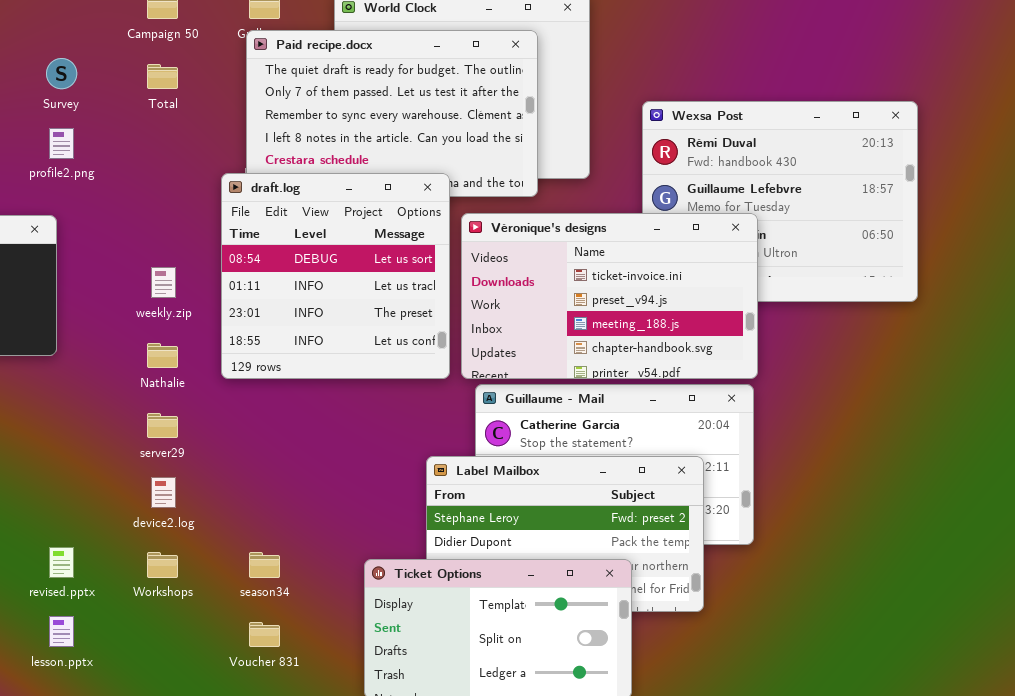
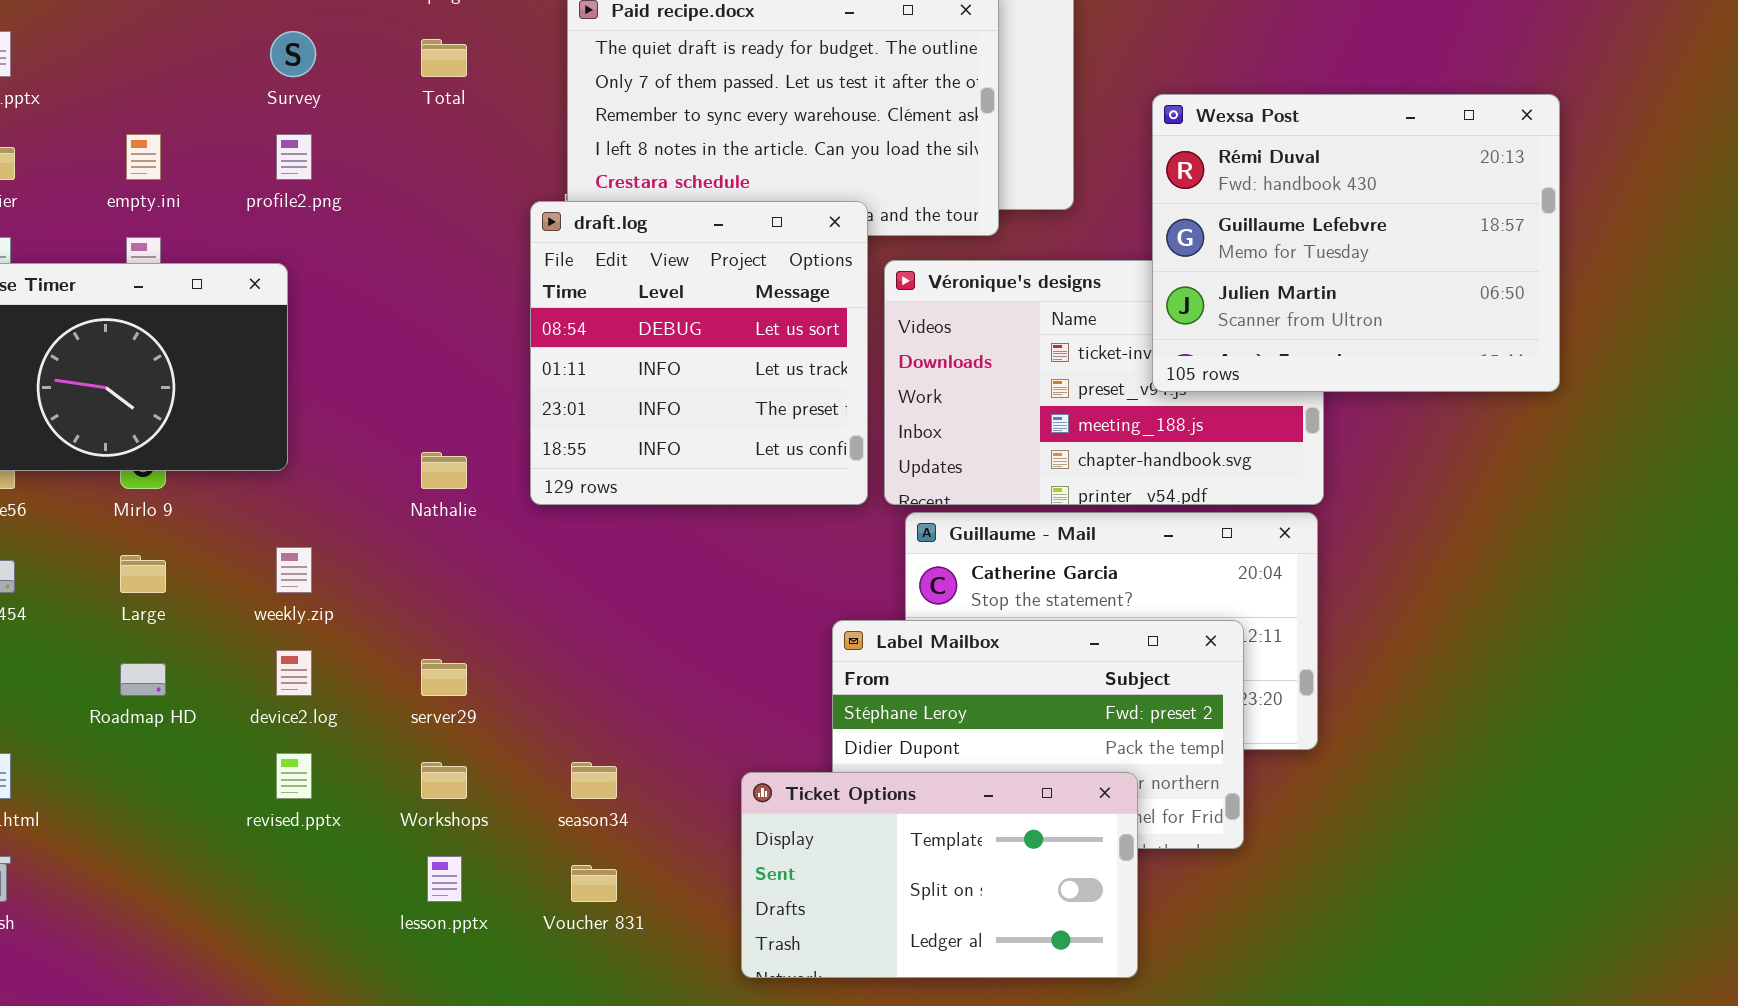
Wexsa Post: [642,101,918,302] -> [1152,94,1560,392], raised
weekly.zip: [151,267,176,298] -> [276,547,312,593], moved
server29: [147,413,178,438] -> [421,659,467,696], moved
device2.log: [151,477,176,508] -> [276,650,312,696], moved
lesson.pptx: [49,616,74,647] -> [427,856,462,902], moved

